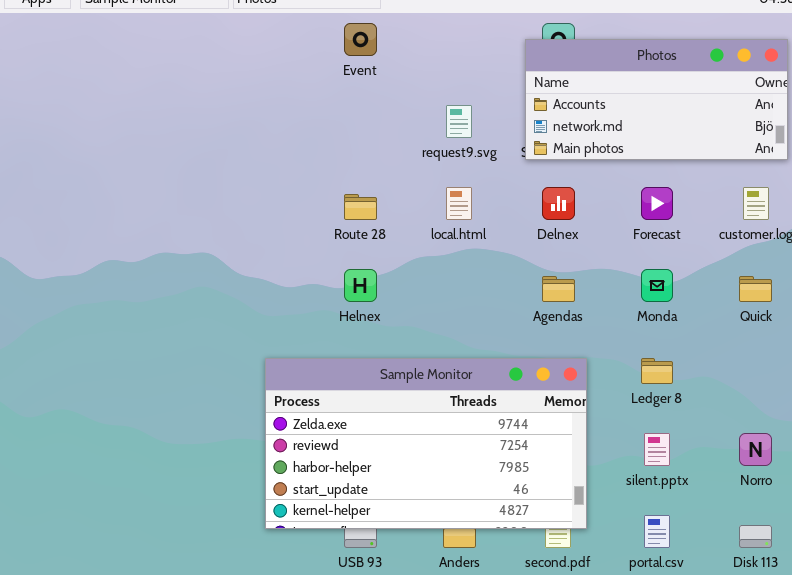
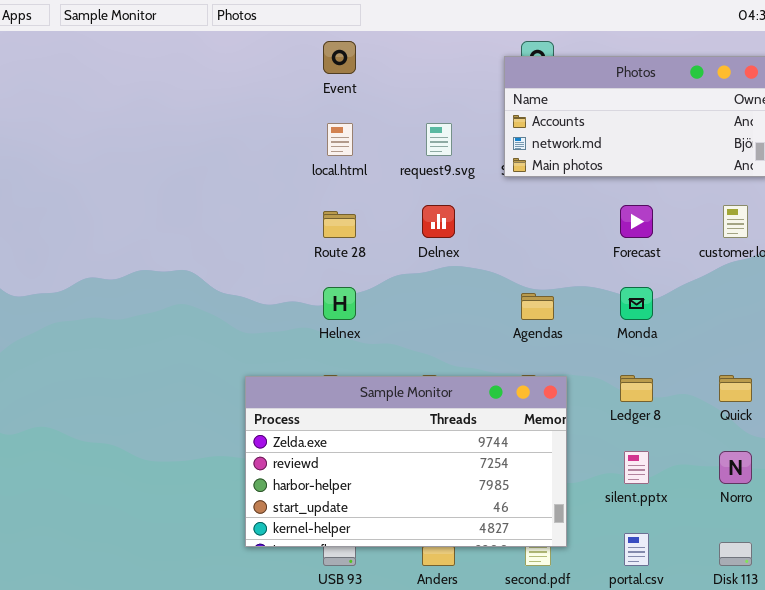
local.html: [446,187,472,220] -> [327,123,353,156], moved
Delnex: [542,187,575,220] -> [422,205,455,238], moved
Quick: [739,276,772,302] -> [719,375,752,402], moved

